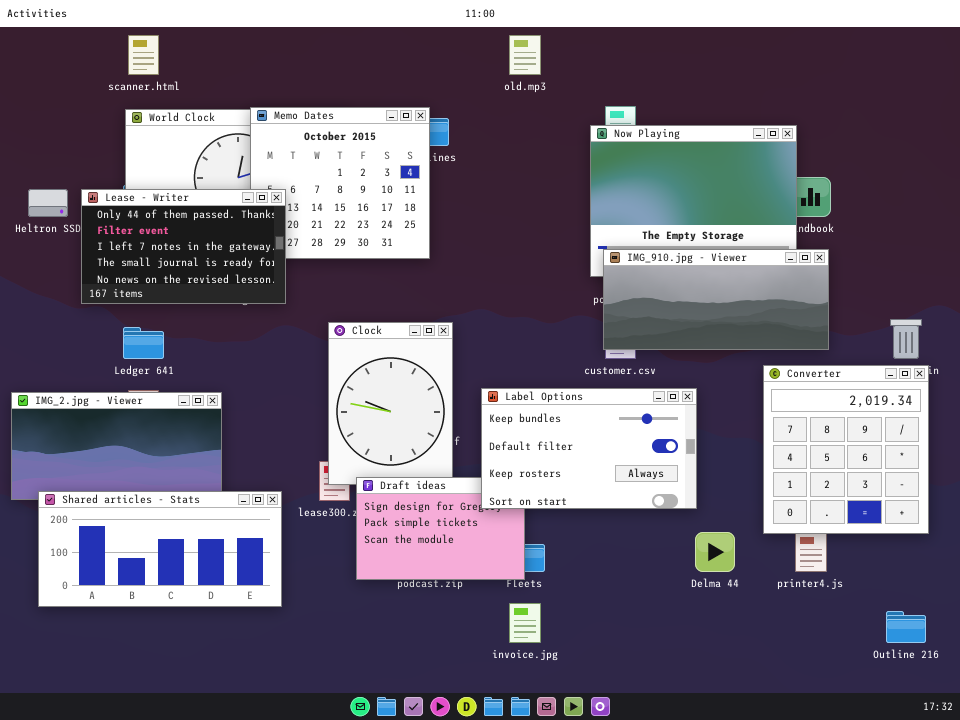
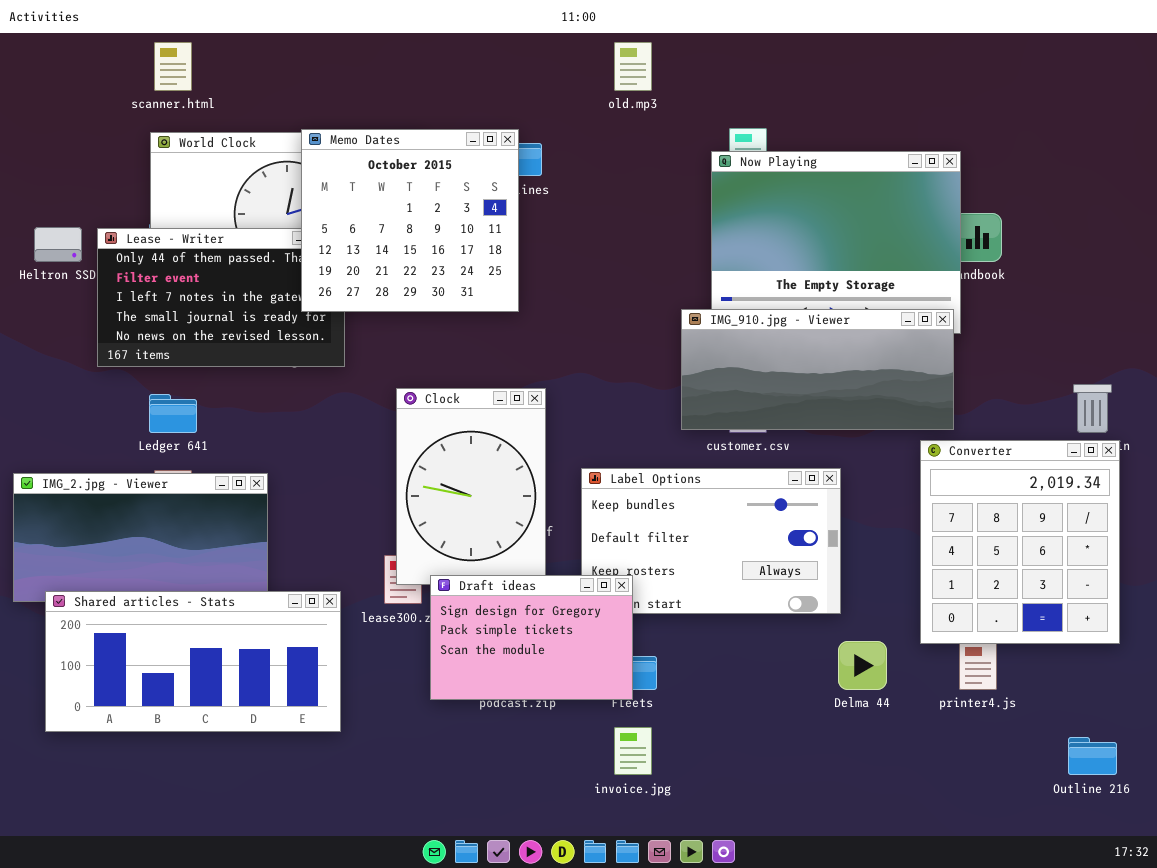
Memo Dates: [250,107,430,259] -> [301,129,519,312], raised
IMG_910.jpg - Viewer: [603,249,829,350] -> [681,309,954,430], moved
Draft ideas: [356,477,525,580] -> [430,575,633,700], raised

